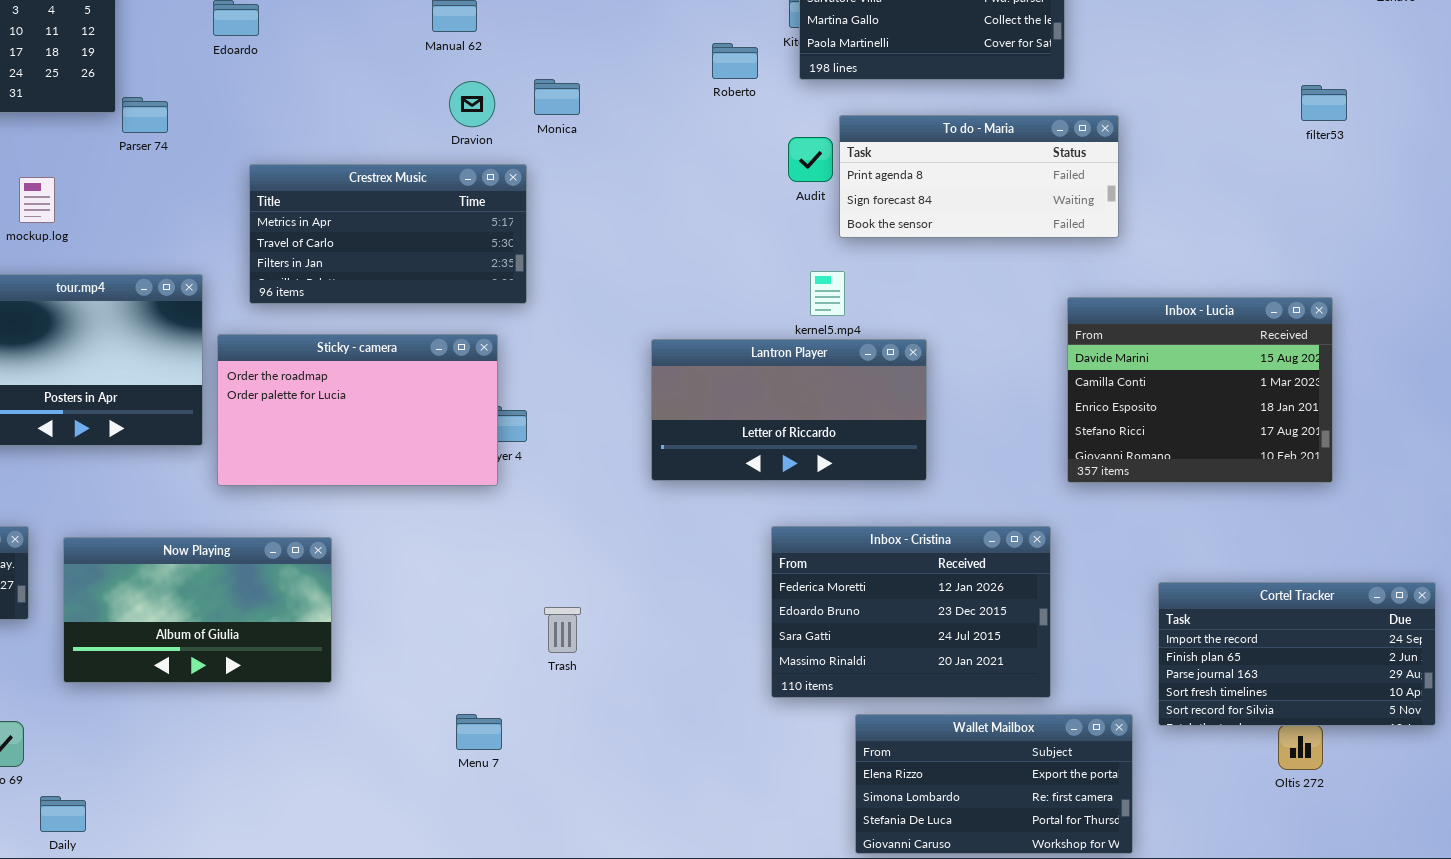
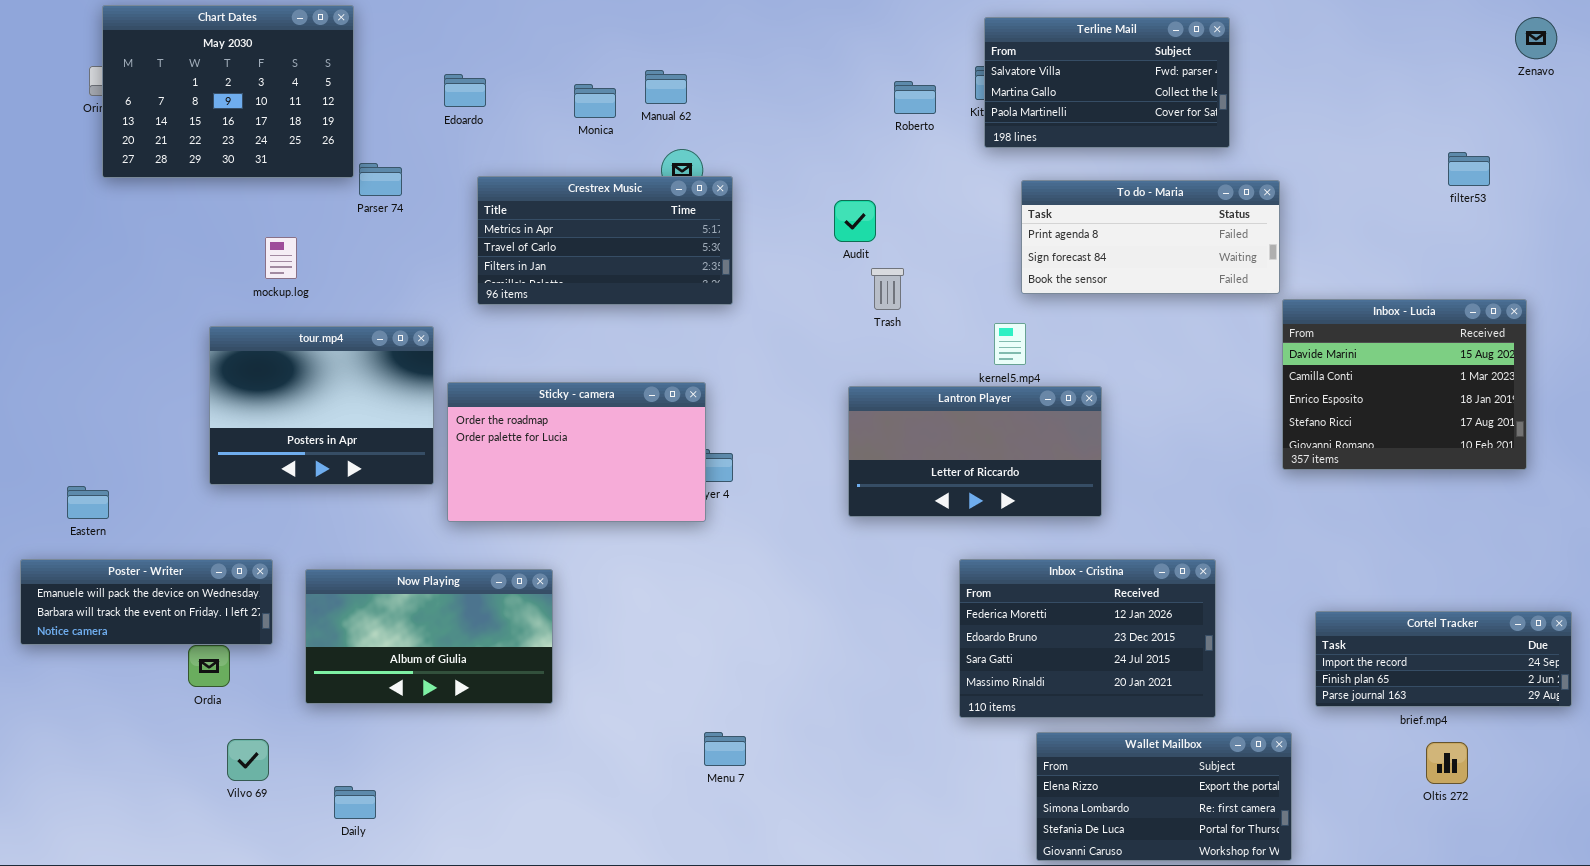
Roberto: [712,43,758,79] -> [894,81,936,114], moved
Monica: [534,79,580,115] -> [574,84,616,118], moved
Audit: [788,137,833,182] -> [834,200,876,242], moved
Crestrex Music: [249,164,527,304] -> [477,176,733,305], moved
Inbox - Lucia: [1067,297,1333,483] -> [1282,299,1527,470], moved
Cortel Tracker: [1158,582,1436,726] -> [1315,611,1572,707], resized
Trash: [544,607,581,653] -> [871,268,904,310], moved
Menu 7: [456,714,502,750] -> [704,732,746,766], moved
Daily: [40,796,86,832] -> [334,786,376,819], moved

